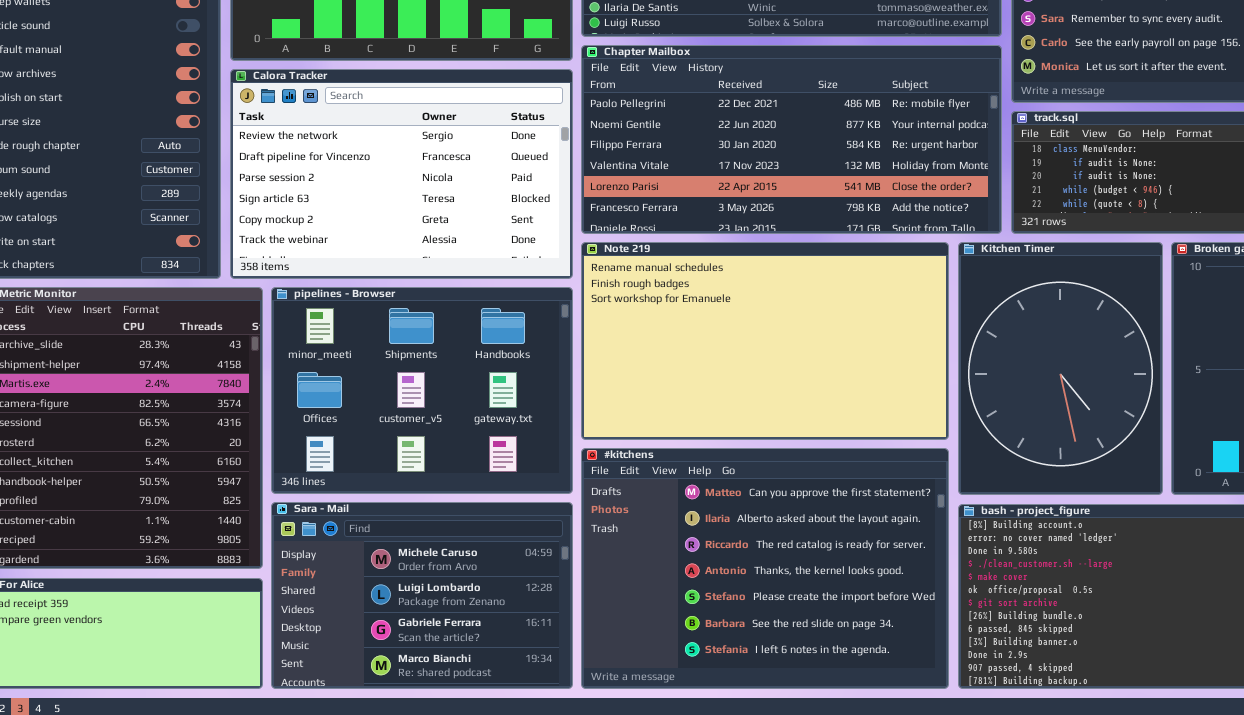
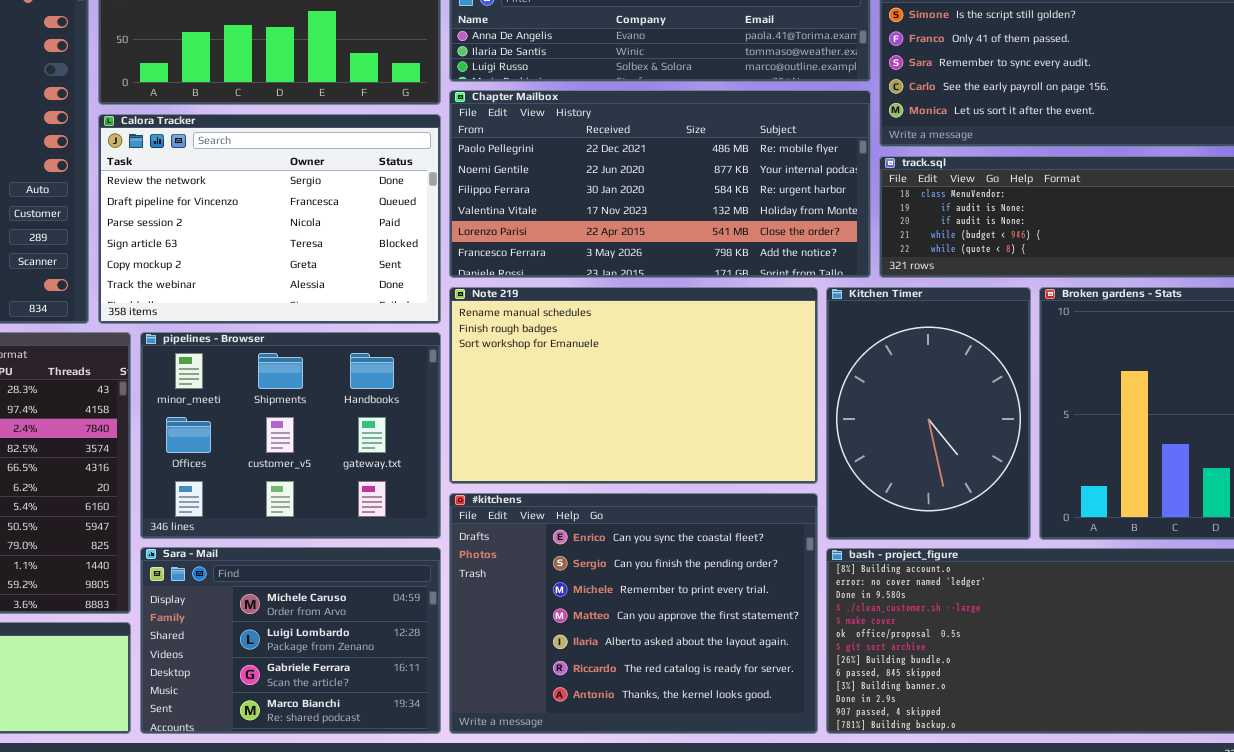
#kitchens: [581,448,949,689] -> [449,493,818,734], scrolled up 3 rows

